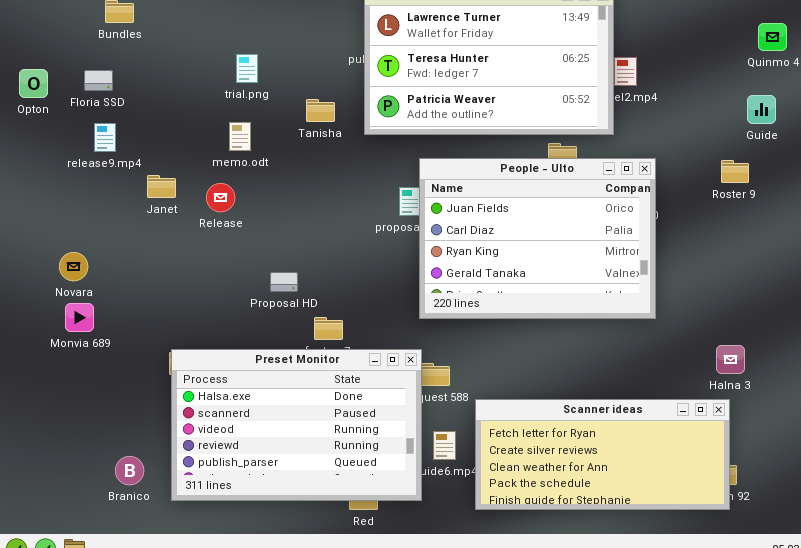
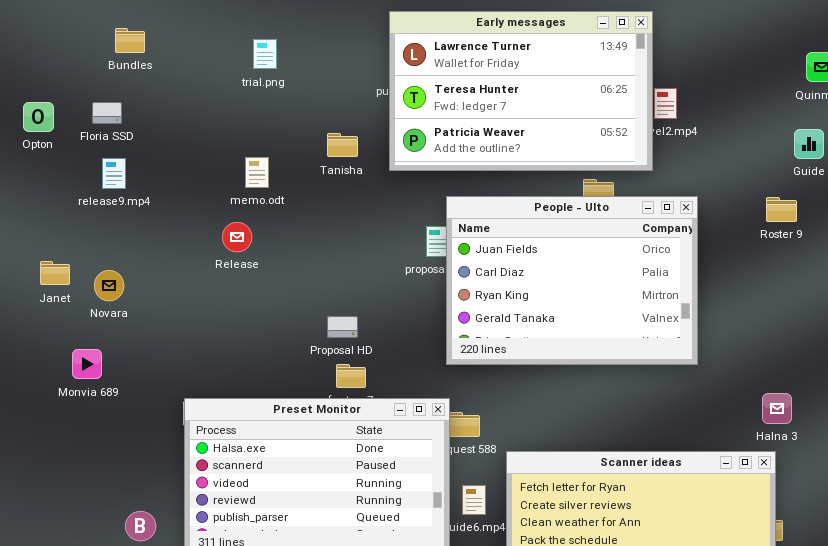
trial.png: [236,54,258,83] -> [253,39,277,69], moved
Janet: [147,175,176,198] -> [40,261,70,285], moved
Novara: [59,252,88,281] -> [94,270,124,301], moved
Proposal HD: [270,272,298,292] -> [327,316,358,338], moved

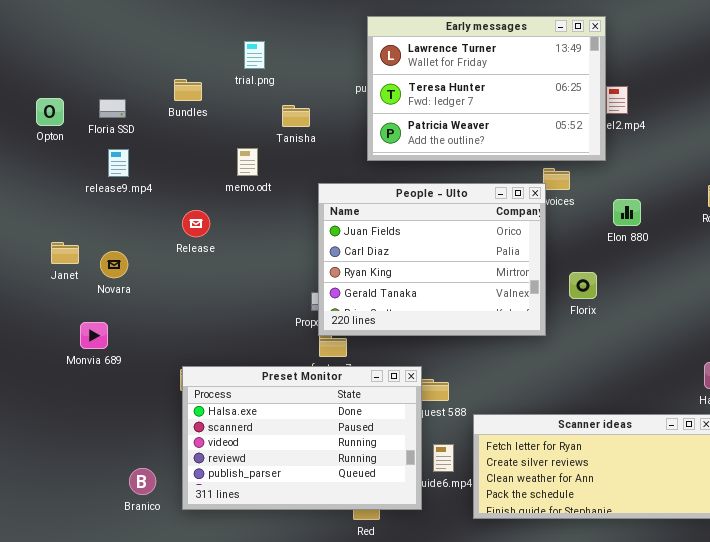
Bundles: [115,28,145,53] -> [174,79,202,101], moved
Tanisha: [327,133,358,157] -> [282,105,310,127], moved
People - Ulto: [446,196,698,365] -> [318,183,546,336], moved
Release: [222,222,252,252] -> [182,210,210,237], moved

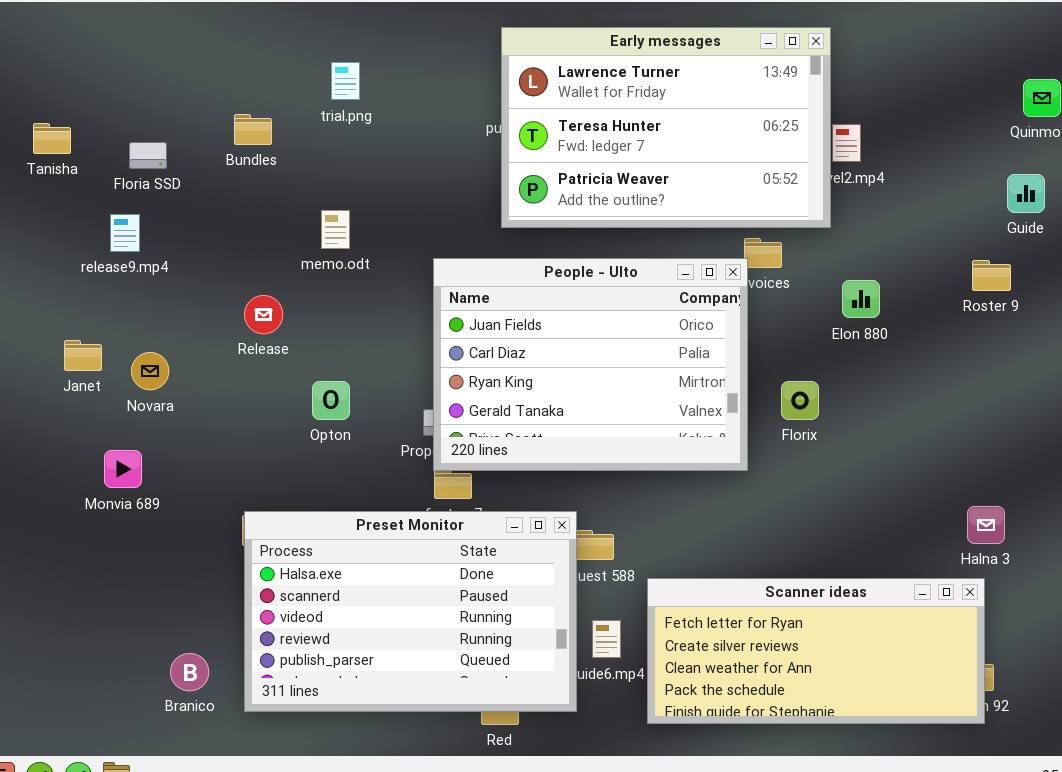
Opton: [36,98,64,126] -> [312,381,350,420], moved
Tanisha: [282,105,310,127] -> [33,123,71,154], moved
release9.mp4: [108,149,129,177] -> [110,214,140,252], moved

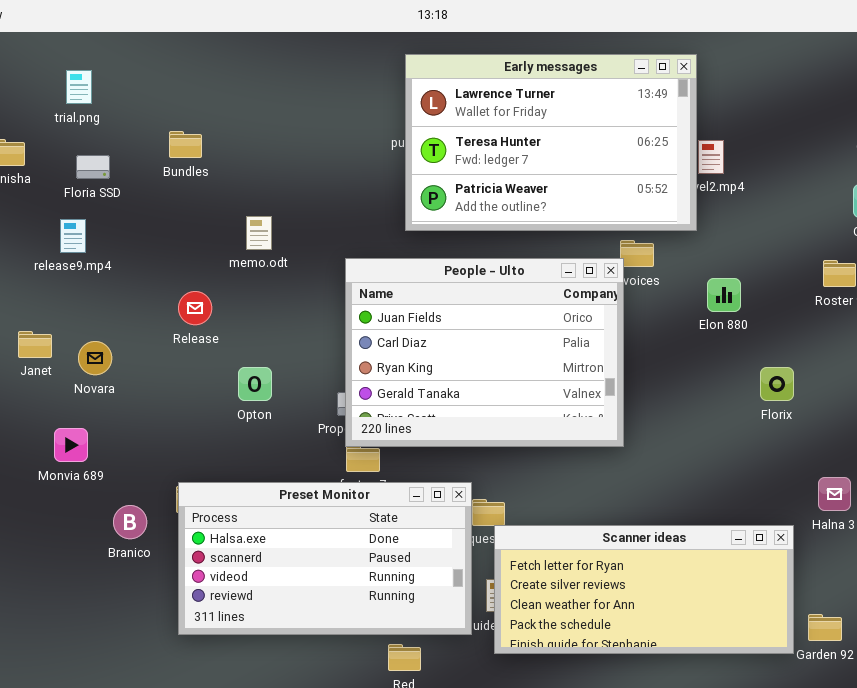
trial.png: [331,62,360,100] -> [66,70,92,104], moved
Florix: [781,381,819,420] -> [760,367,794,401], moved
Preset Monitor: [244,511,577,712] -> [178,482,472,635], resized
Scanner ideas: [647,578,985,724] -> [494,525,794,654], moved
Branico: [170,653,209,691] -> [113,505,147,539], moved

